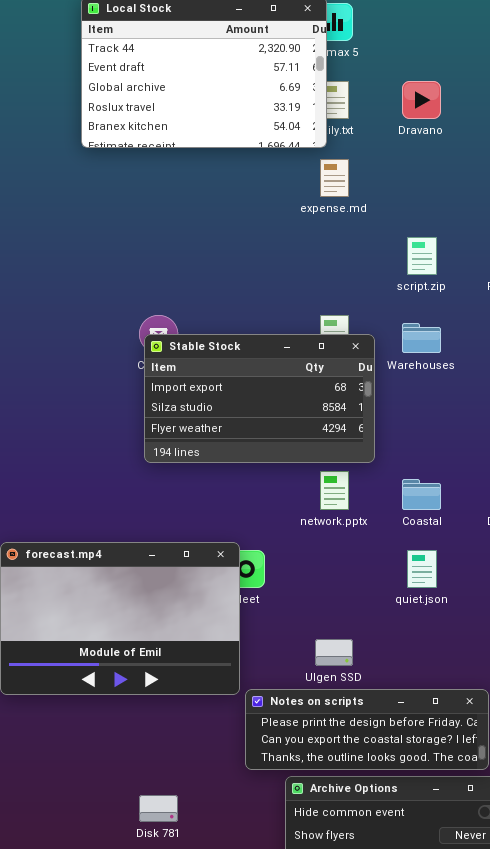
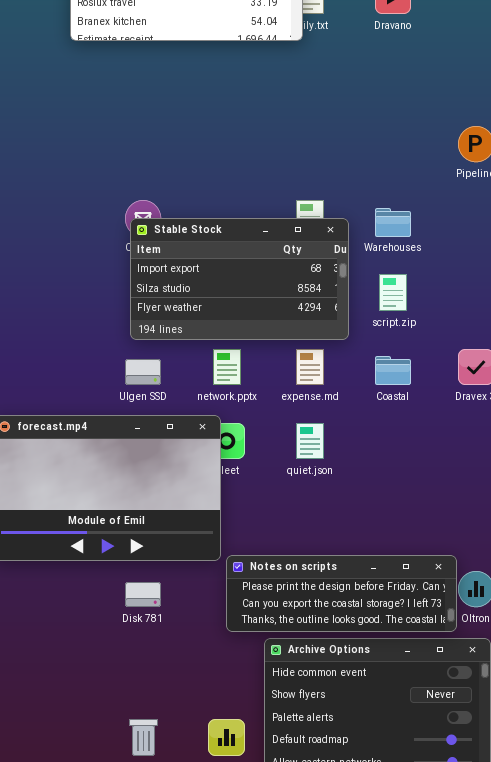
expense.md: [320,159,349,197] -> [296,349,324,385], moved
script.zip: [407,237,437,275] -> [379,274,407,311], moved
network.pptx: [320,471,349,510] -> [213,349,241,385], moved
quiet.json: [407,550,437,588] -> [296,423,324,459], moved
Ulgen SSD: [315,639,353,666] -> [125,359,161,385], moved
Disk 781: [139,795,178,822] -> [125,582,161,607], moved

